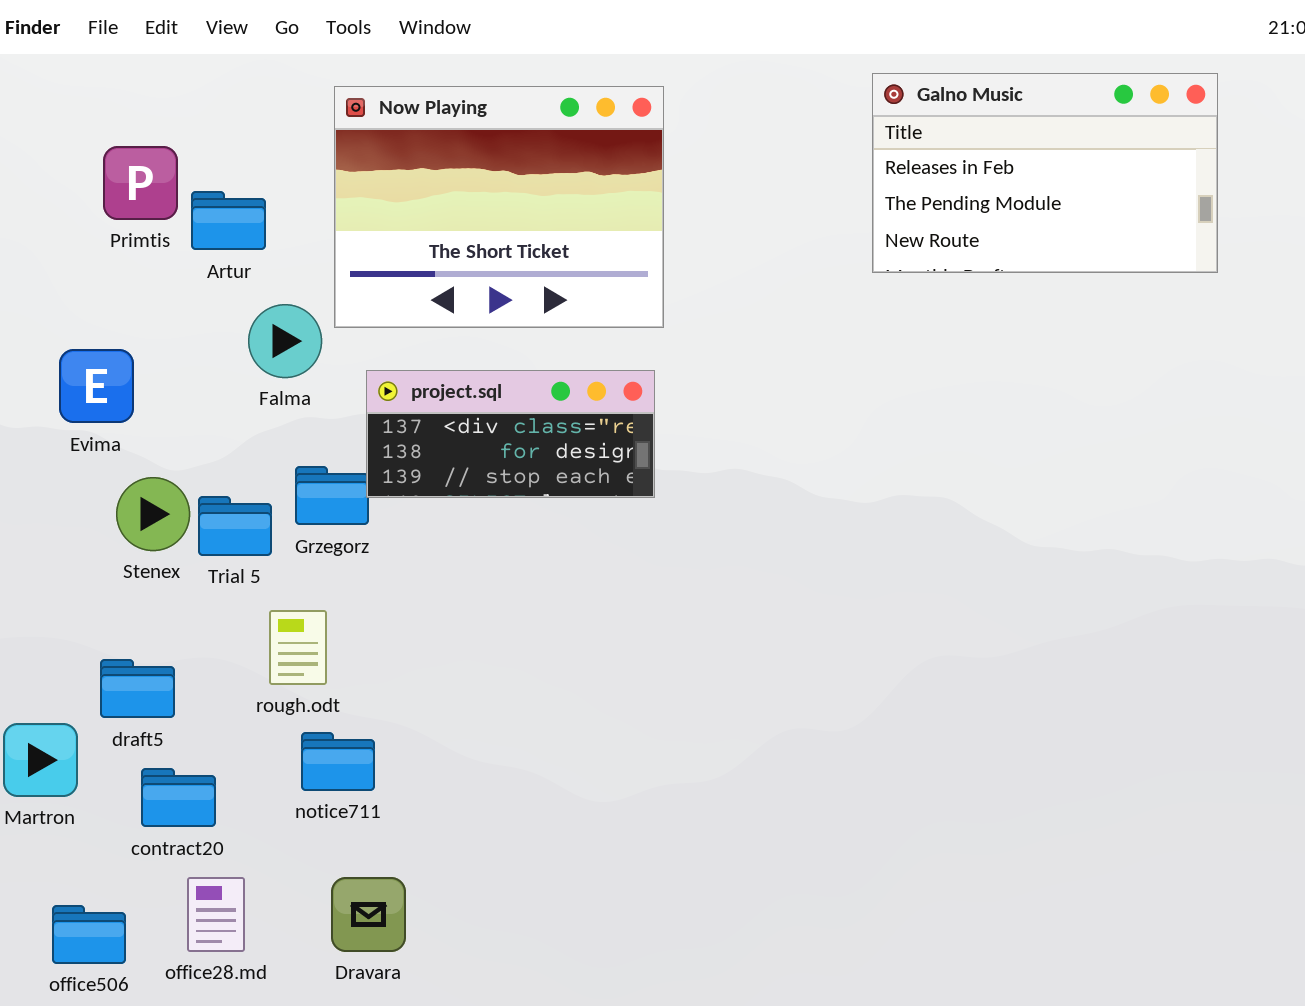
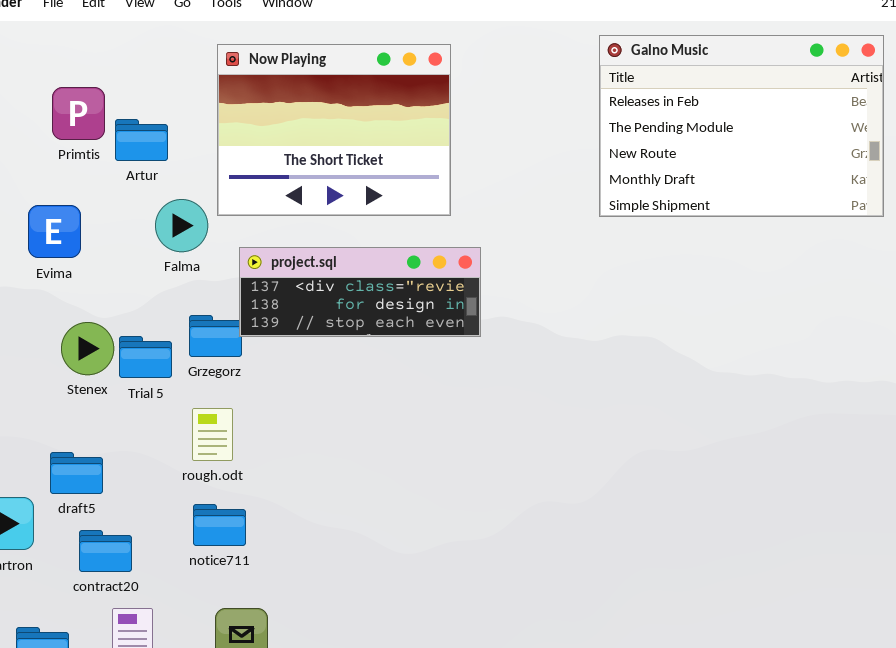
Galno Music: [872,73,1218,273] -> [599,35,884,217], resized
Evima: [59,349,134,423] -> [28,205,81,258], moved
project.sql: [366,370,655,498] -> [239,247,481,337], resized
rough.odt: [269,610,327,685] -> [192,408,233,461], moved

